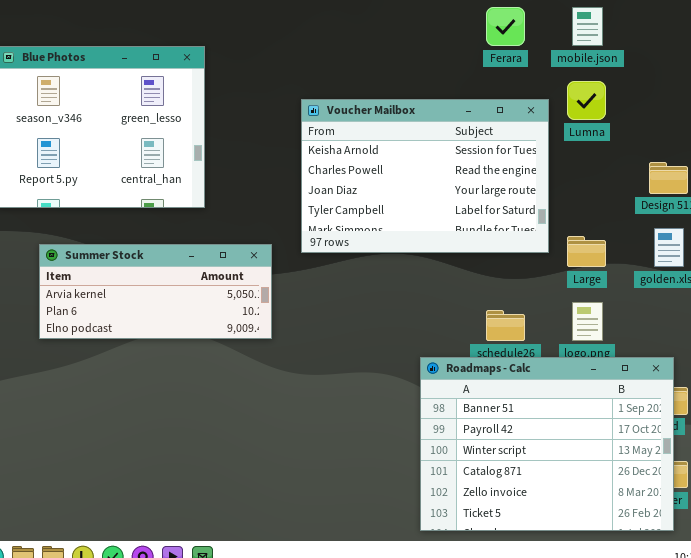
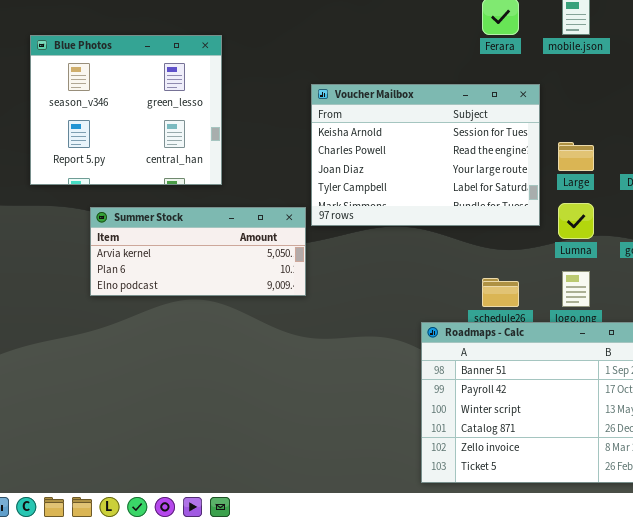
Lumna: [567,81,606,120] -> [558,203,594,239], moved
Large: [567,236,606,267] -> [558,142,594,171], moved
Summer Stock: [39,244,272,339] -> [90,207,306,296], moved

